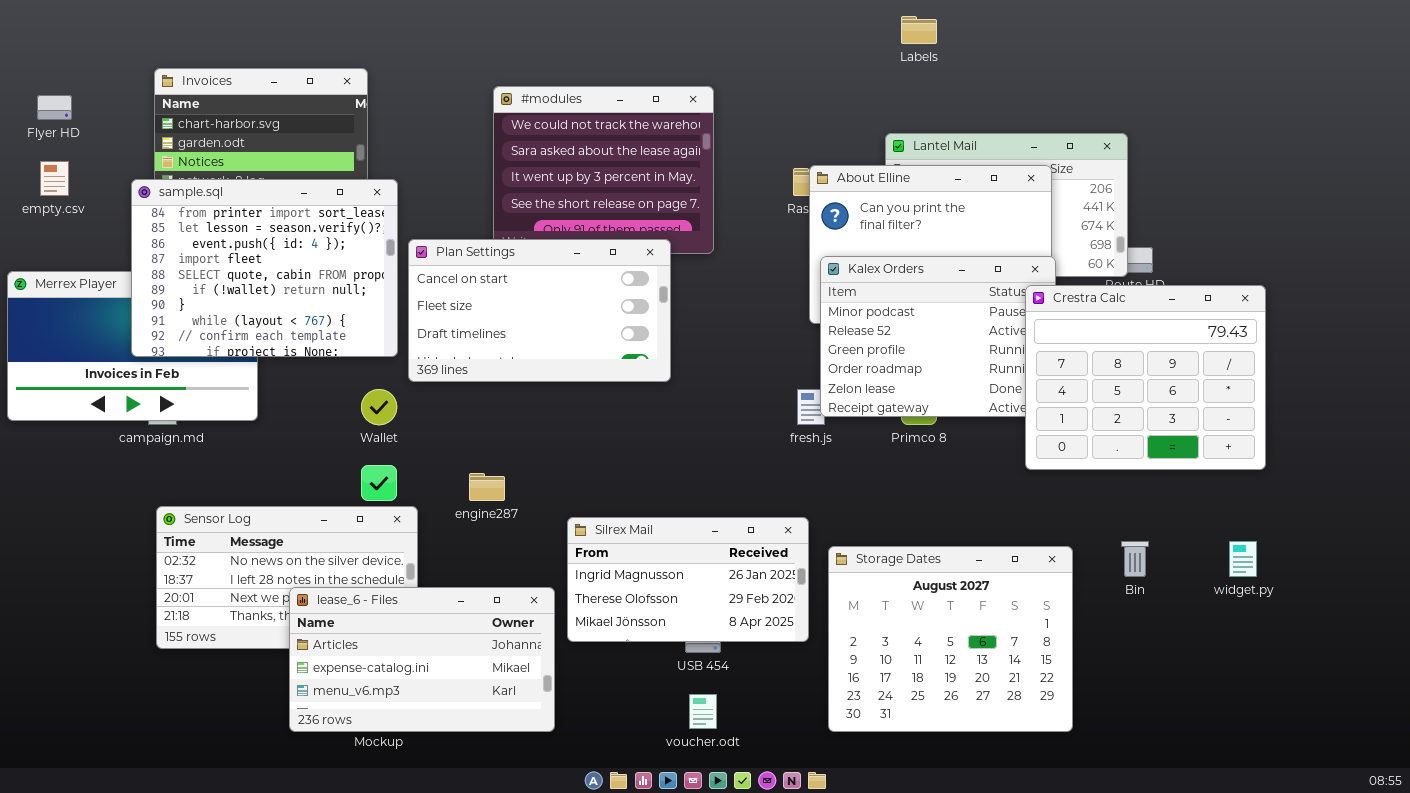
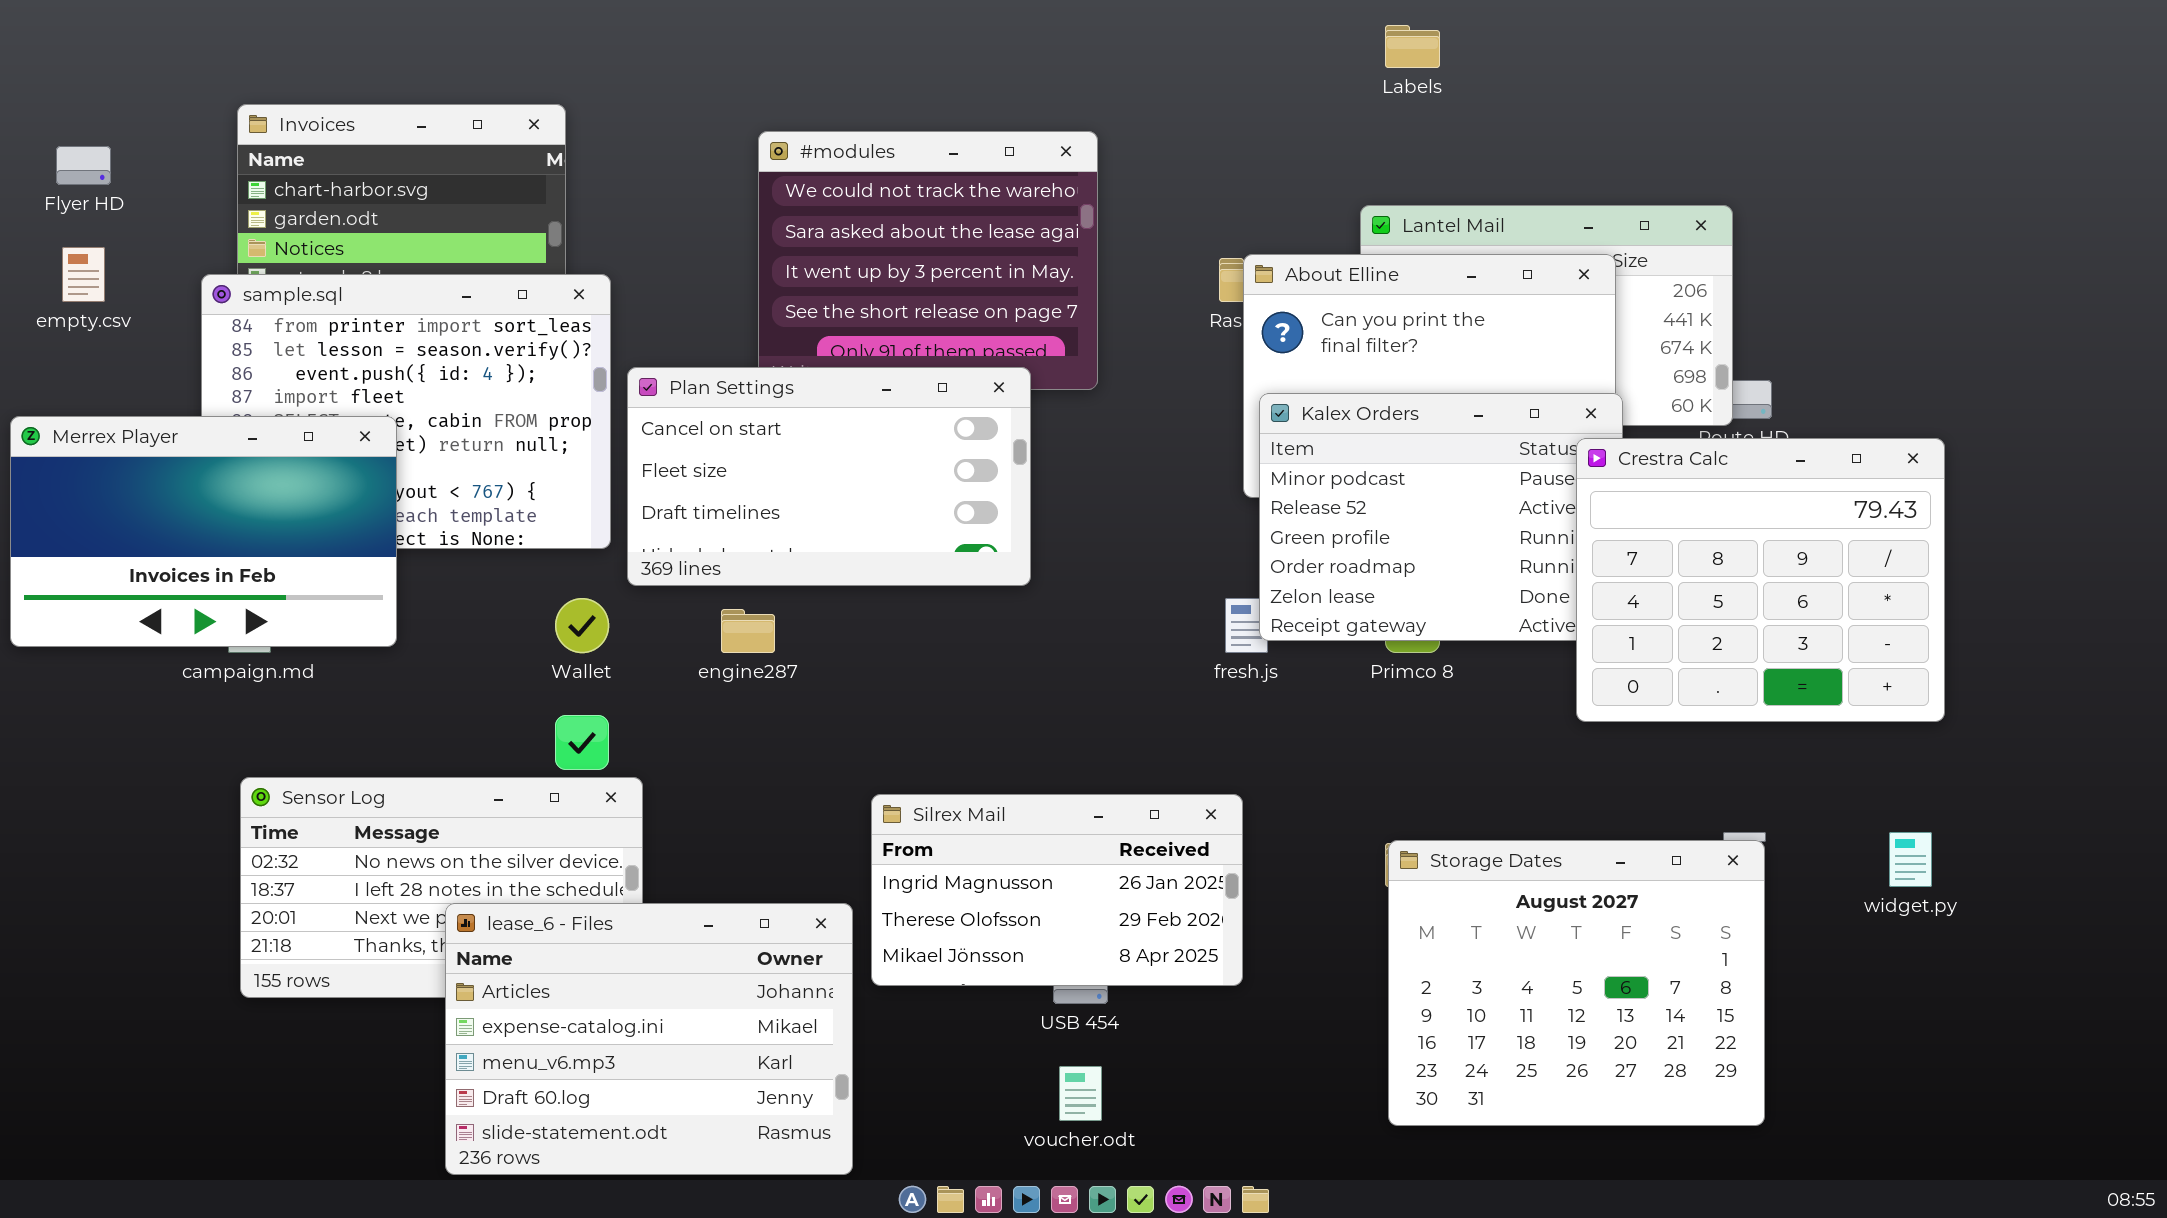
Merrex Player: [7,271,258,421] -> [10,416,397,647], raised
engine287: [469,473,505,501] -> [721,609,775,653], moved
Storage Dates: [828,546,1073,732] -> [1388,840,1765,1126], moved
lease_6 - Files: [289,587,555,732] -> [445,903,853,1175], resized

